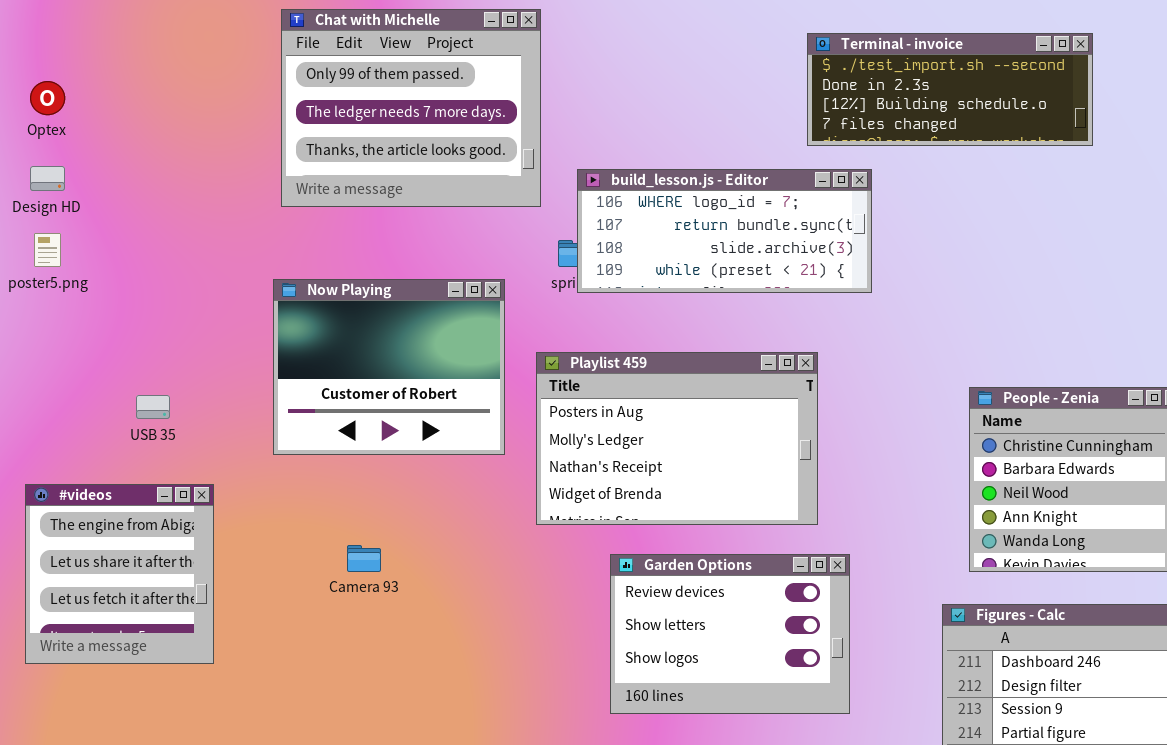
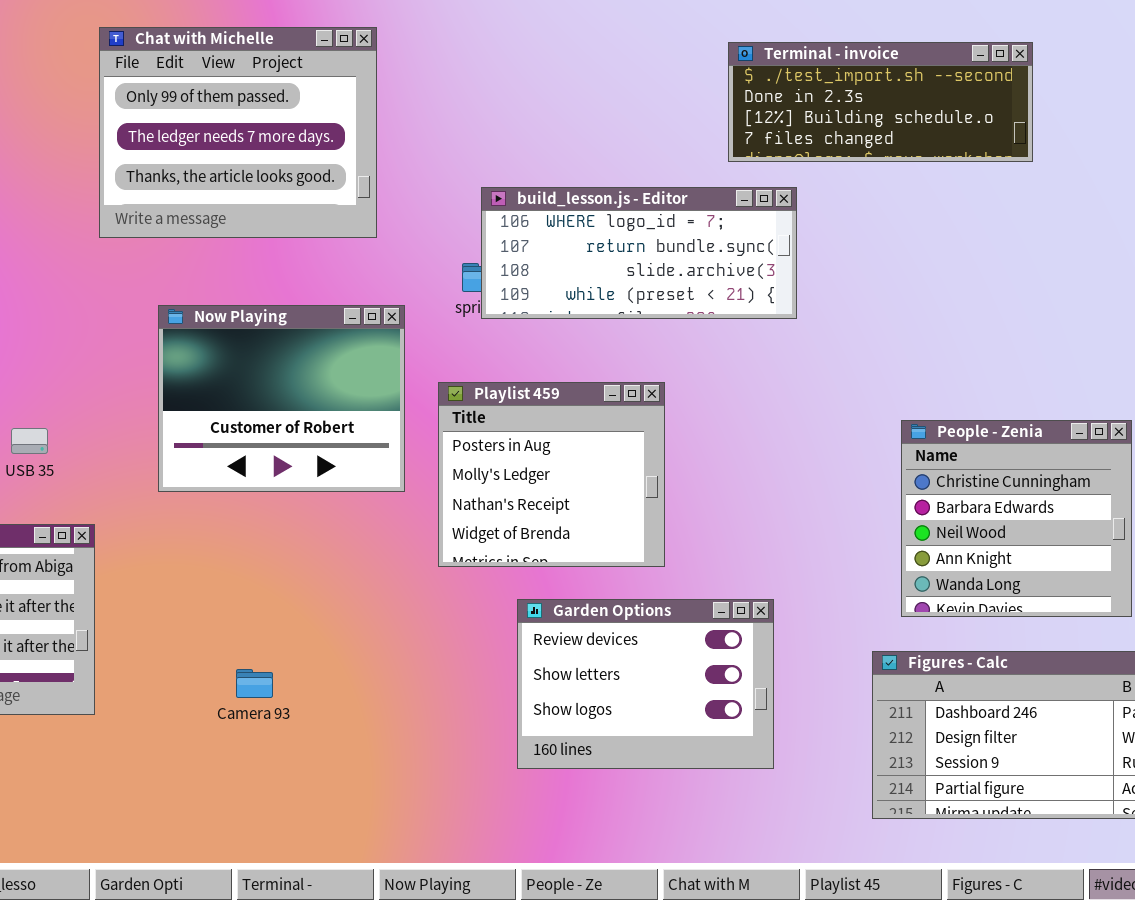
Chat with Michelle: [281,9,541,207] -> [99,27,377,238], moved
Playlist 459: [536,352,818,525] -> [438,382,665,567], resized
Camera 93: [347,545,381,572] -> [236,669,273,698], moved

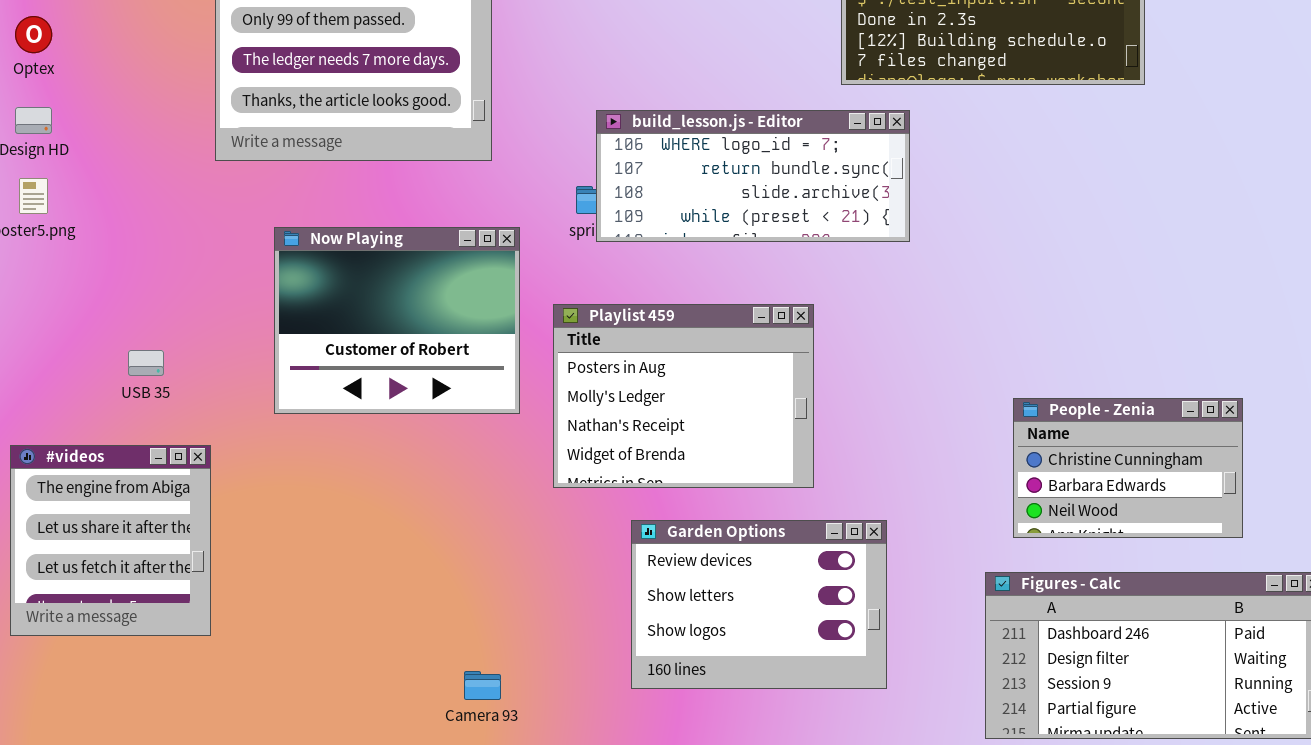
Playlist 459: [438,382,665,567] -> [553,304,814,488], resized
People - Zenia: [901,420,1132,617] -> [1013,398,1243,538], resized
Camera 93: [236,669,273,698] -> [464,671,501,700], moved

